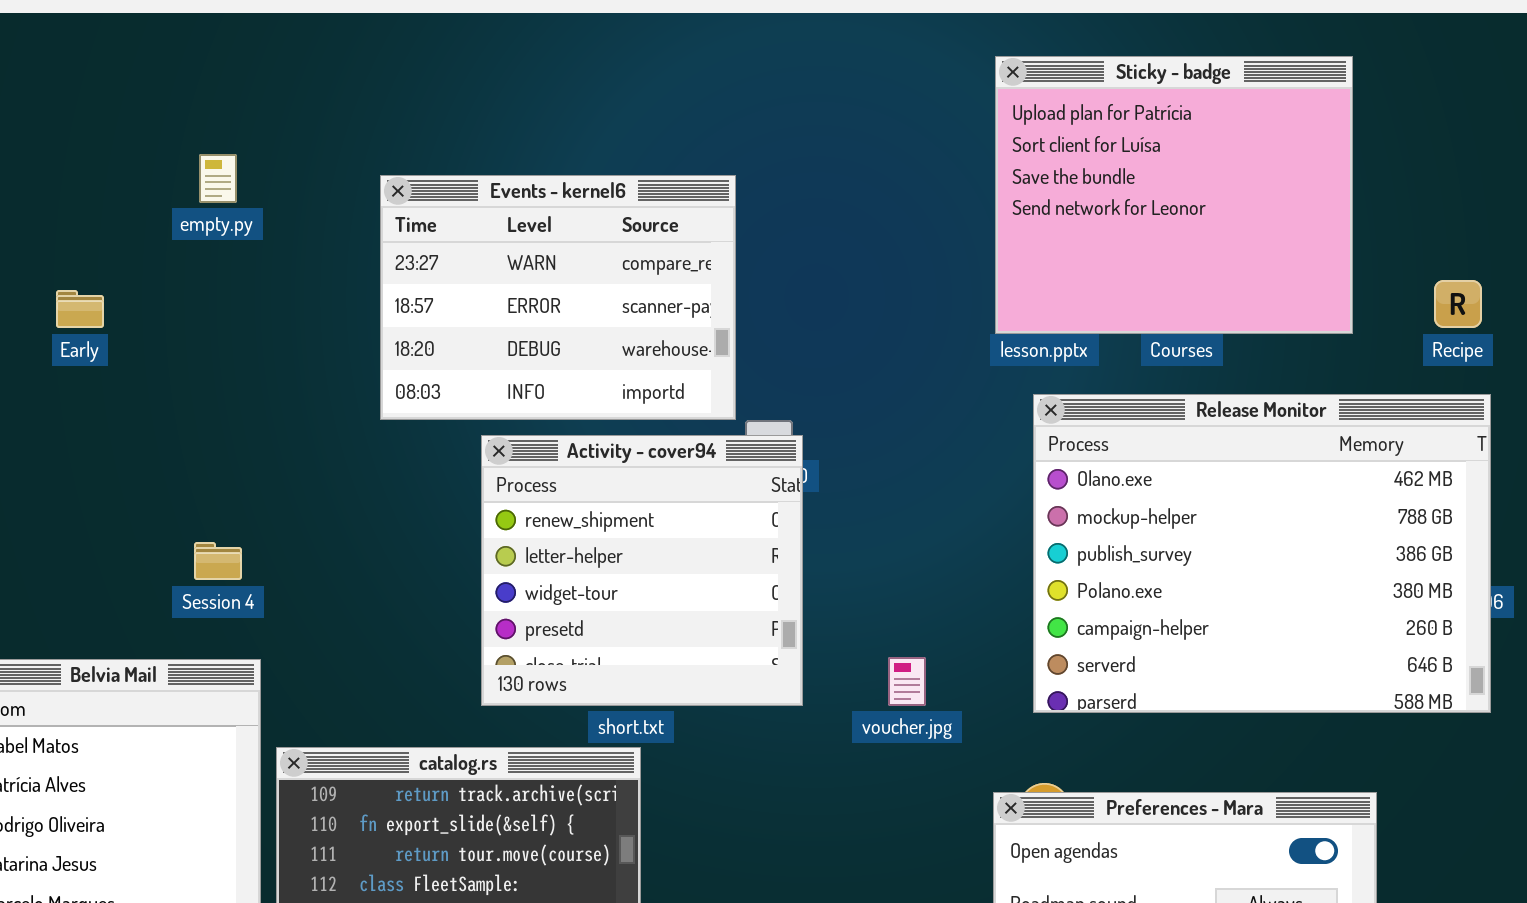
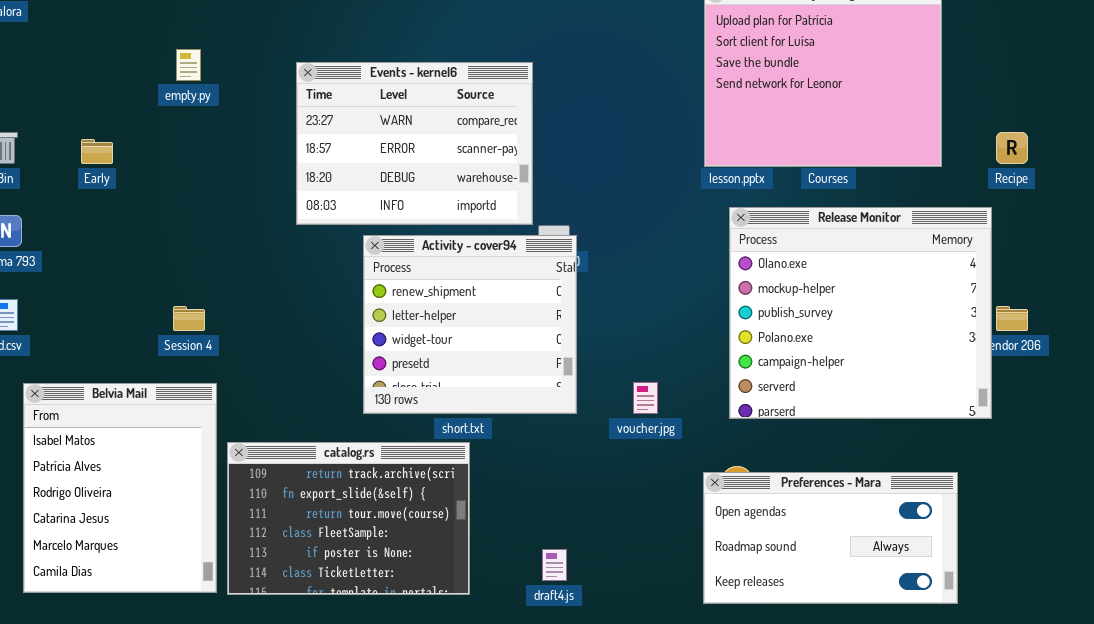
Release Monitor: [1033,394,1491,713] -> [729,207,992,419], resized

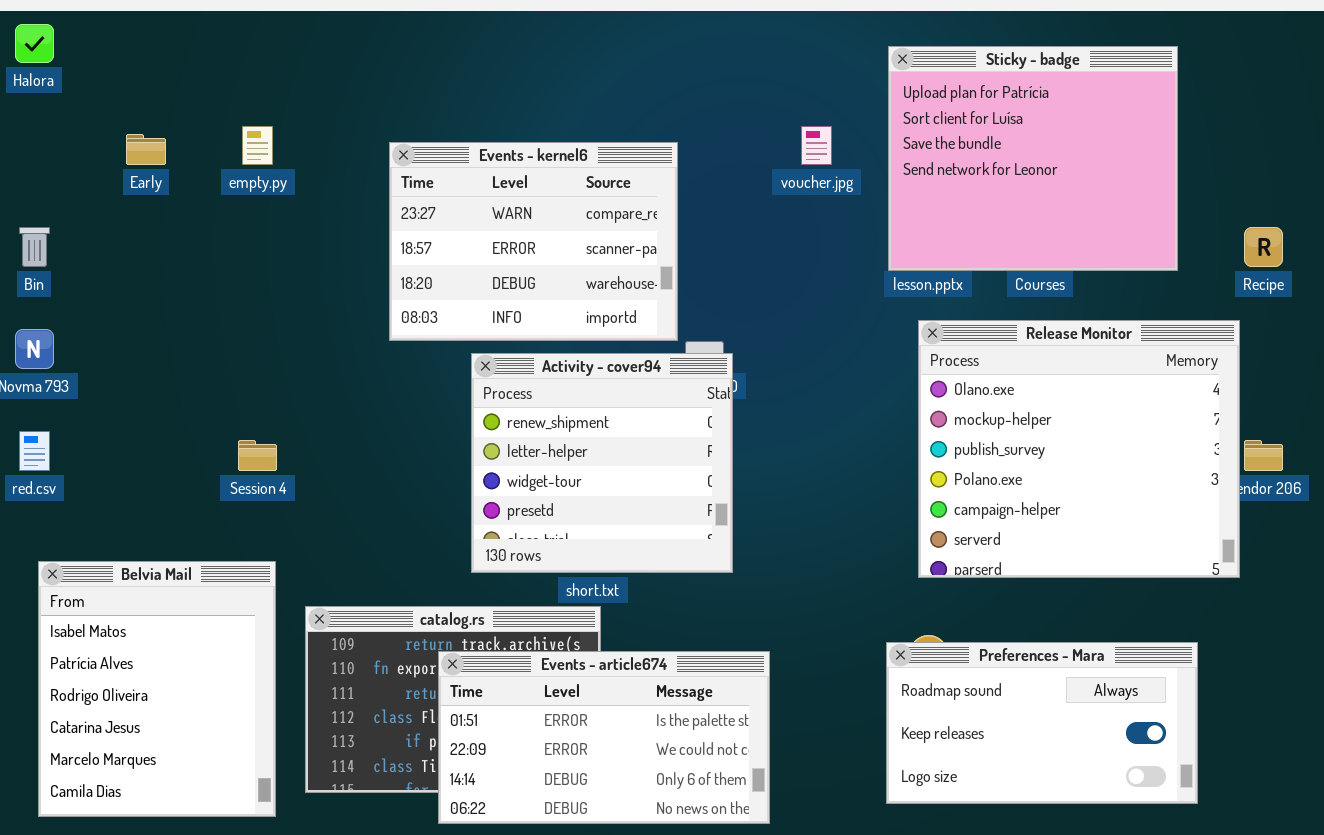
Early: [81,139,113,164] -> [126,134,166,165], moved
voucher.jpg: [633,382,658,414] -> [801,126,832,165], moved
Belvia Mail: [23,383,217,593] -> [38,561,276,817], moved
Preferences - Mara: [703,472,958,604] -> [886,642,1198,804], scrolled down 1 row
Events - article674: none -> [438,651,770,824], opened

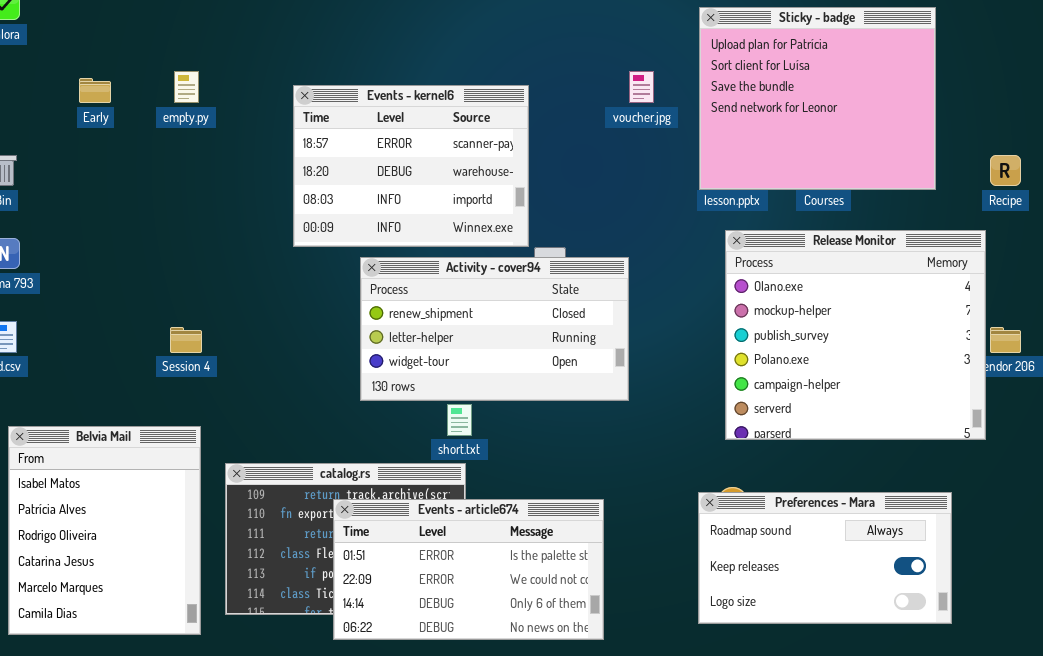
Events - kernel6: [389,142,678,341] -> [293,85,529,247], scrolled down 1 row
Activity - cover94: [471,353,733,573] -> [360,257,629,401], resized

